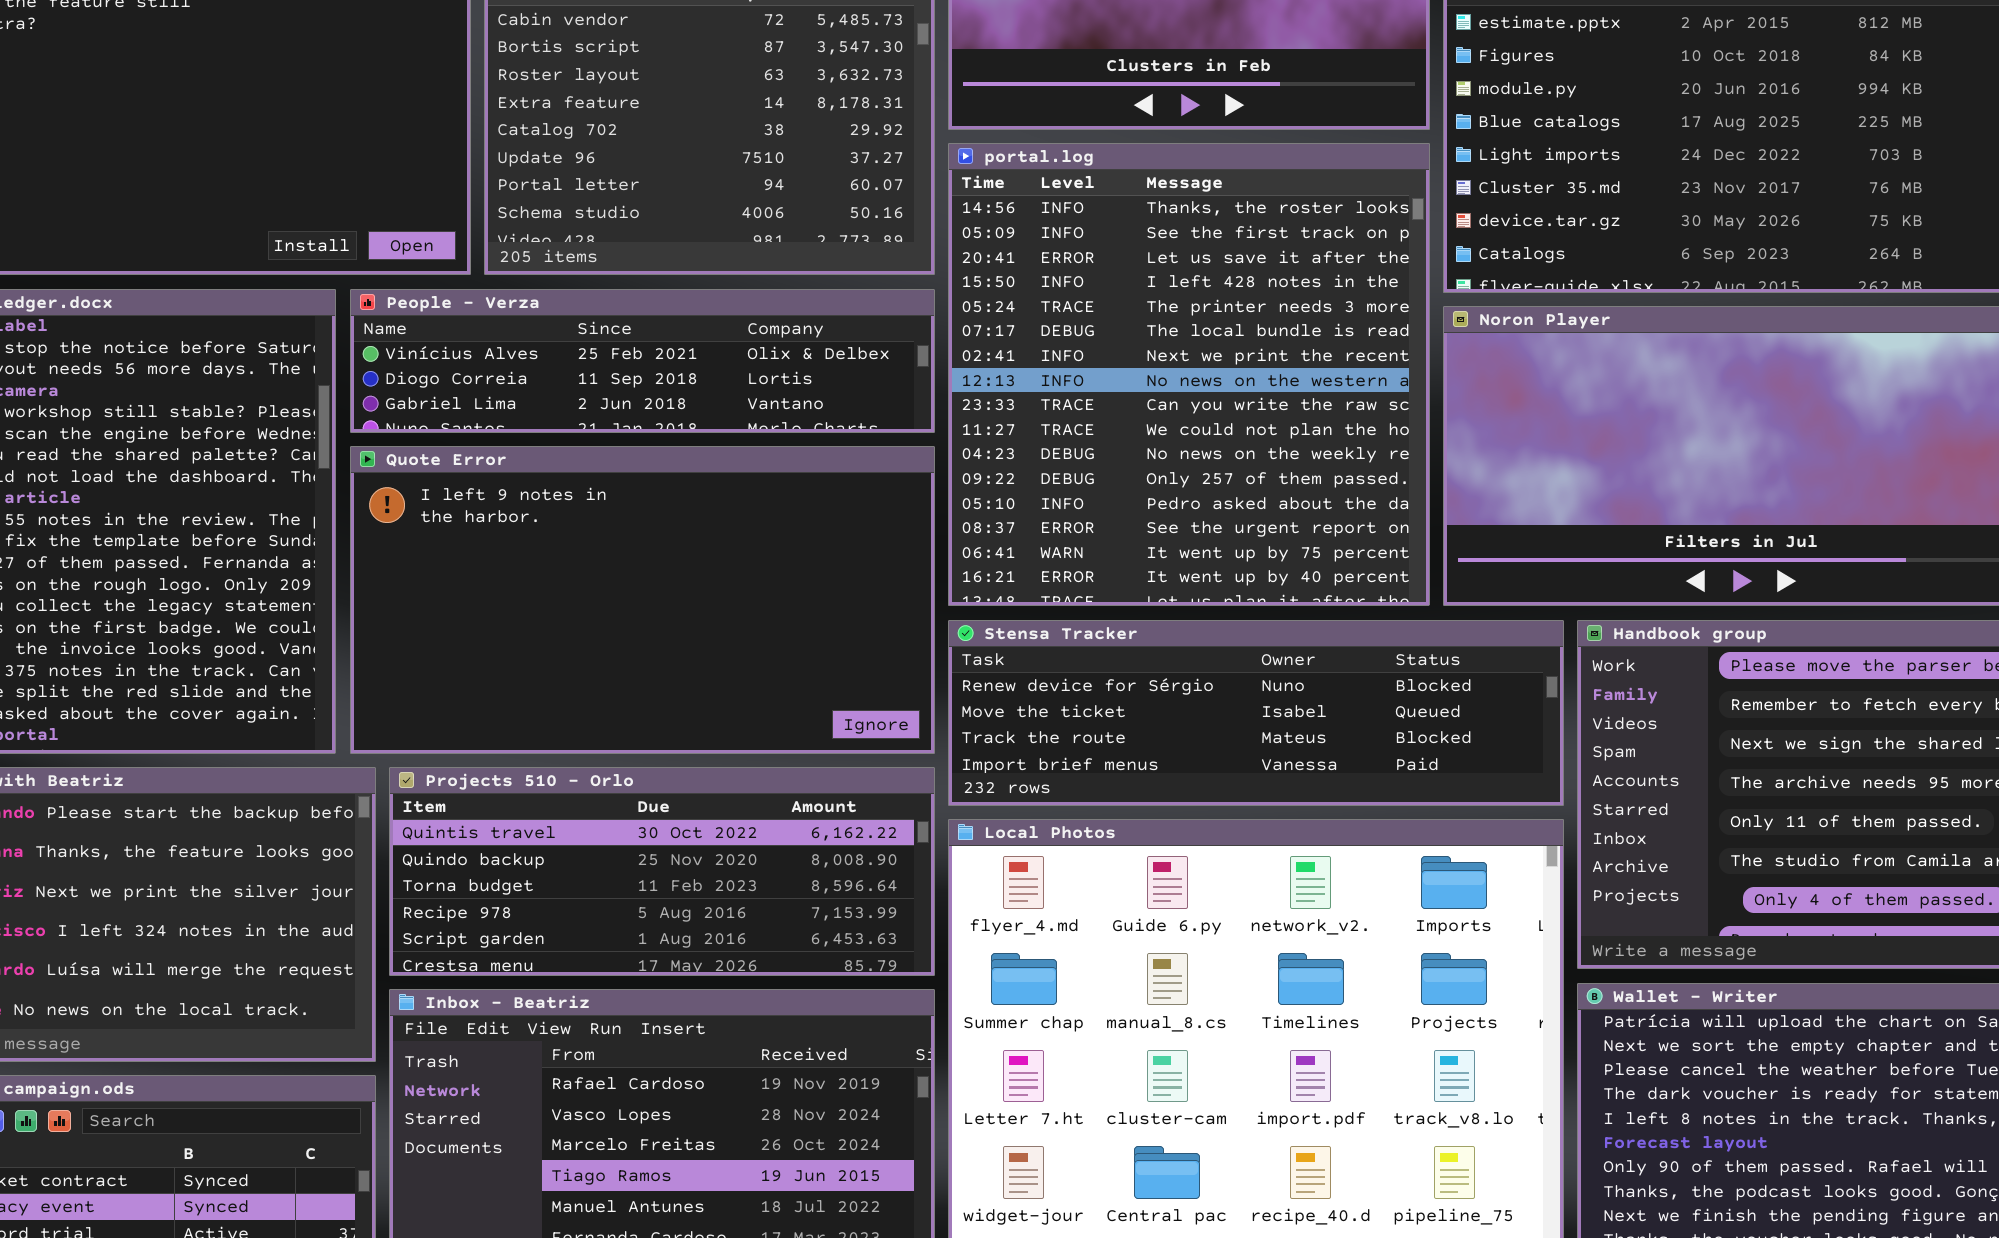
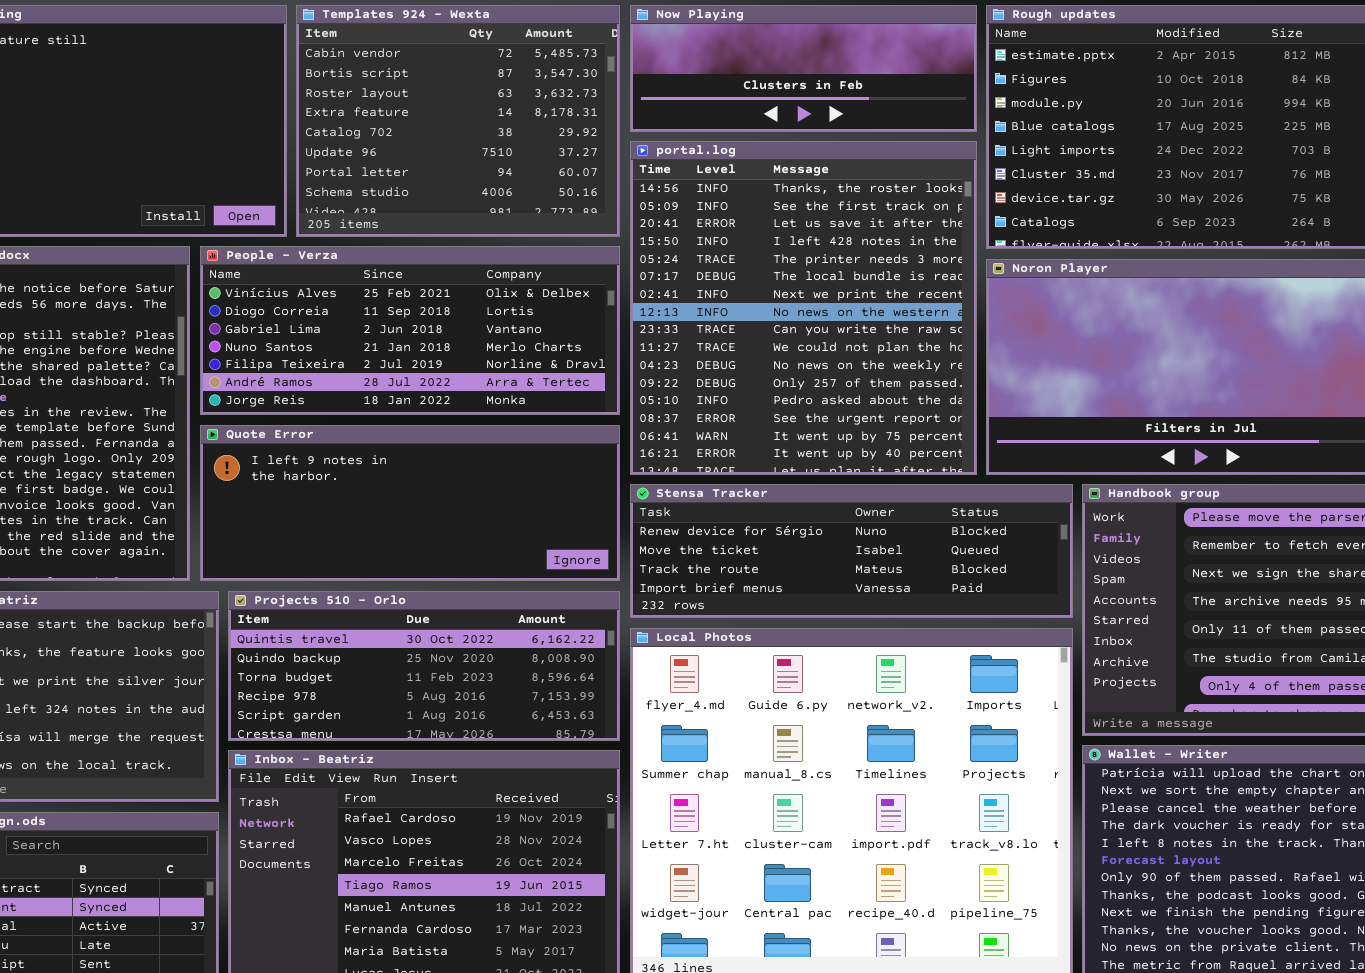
People - Verza: [350,289,935,433] -> [200,246,620,415], resized
Quote Error: [350,446,935,754] -> [200,425,620,581], resized

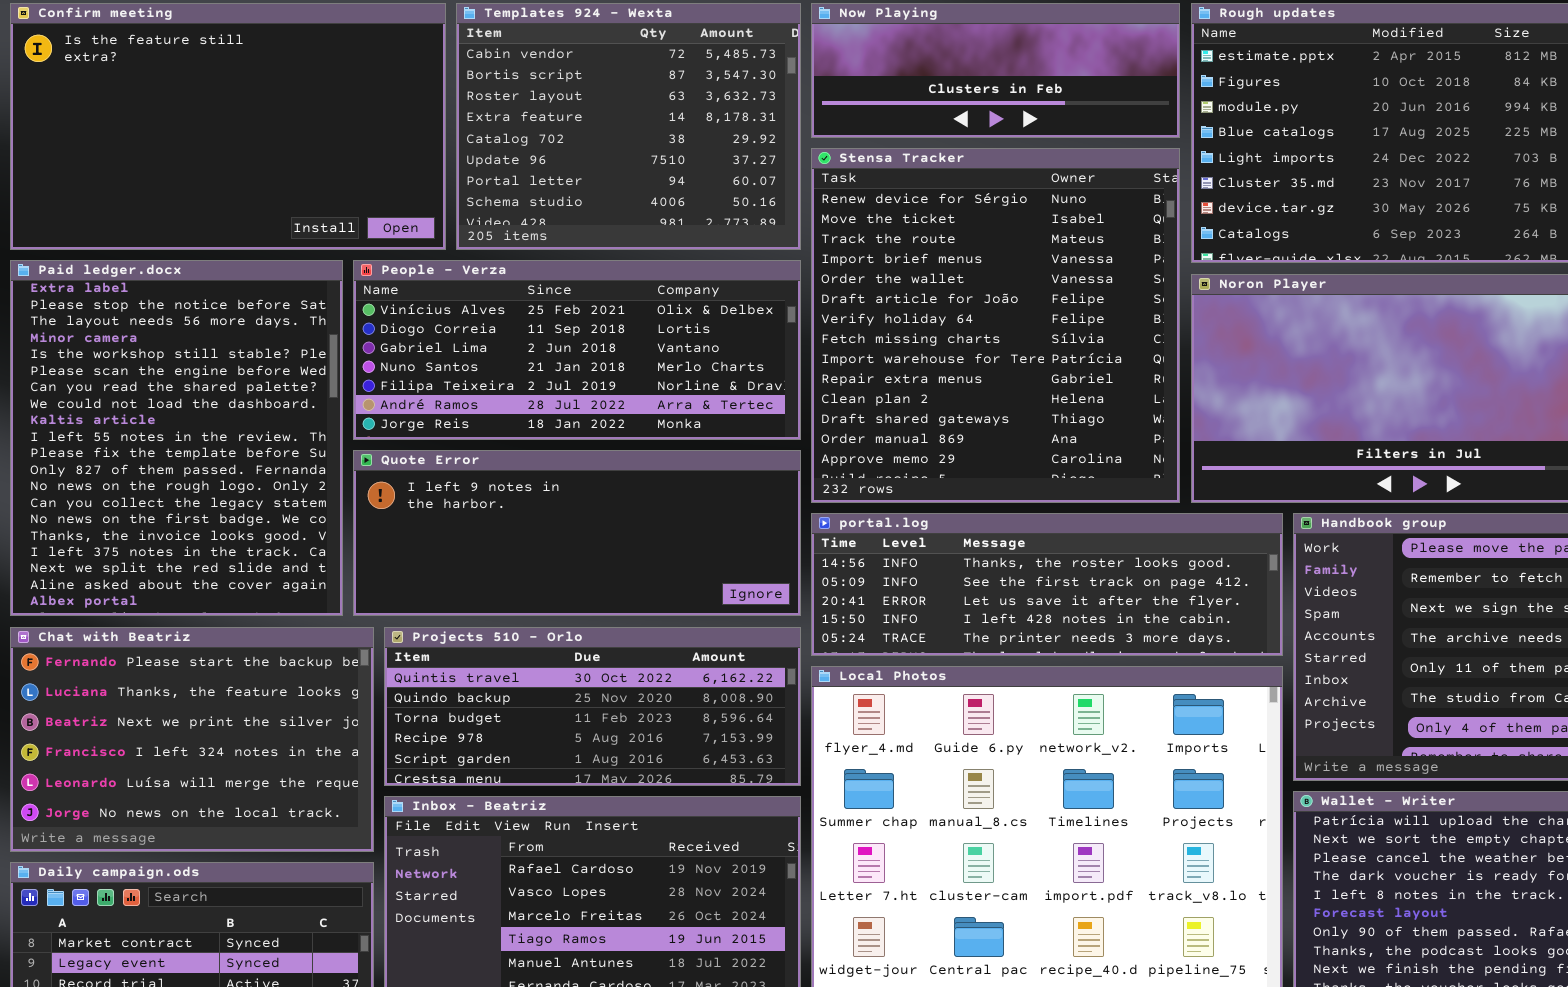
portal.log: [630,141,977,475] -> [811,513,1283,656], moved, resized
Stensa Tracker: [630,484,1073,618] -> [811,148,1180,503], moved, resized

